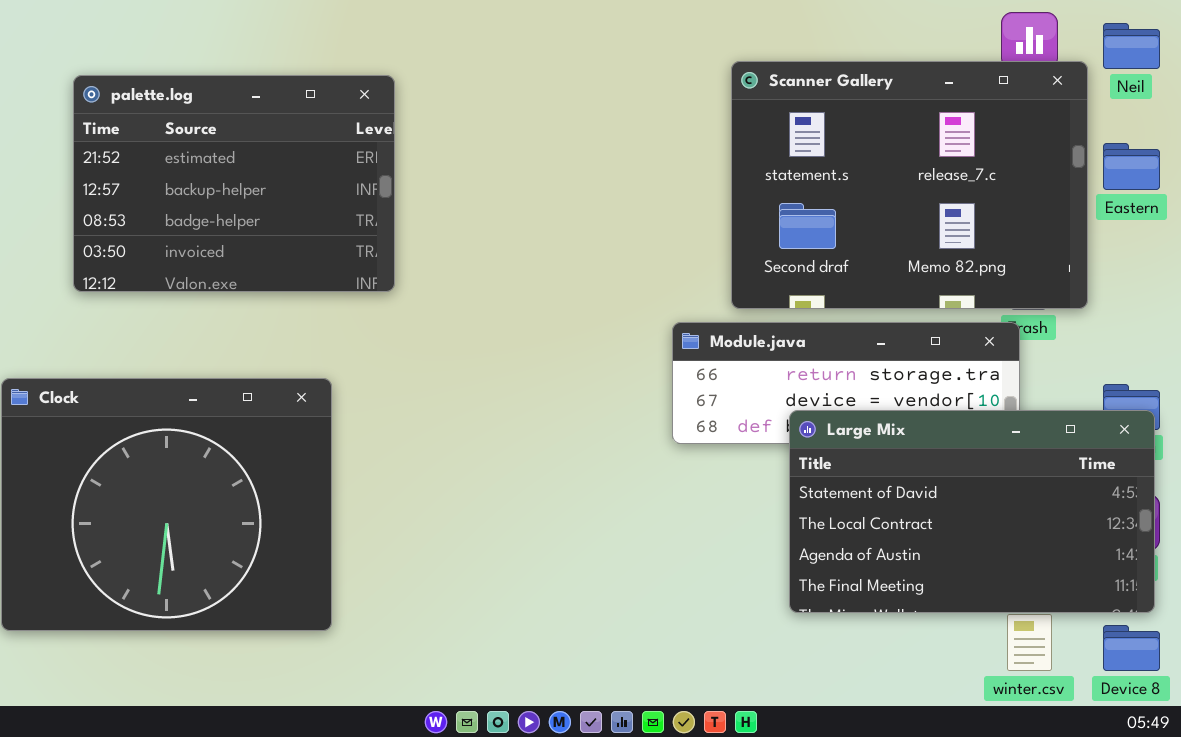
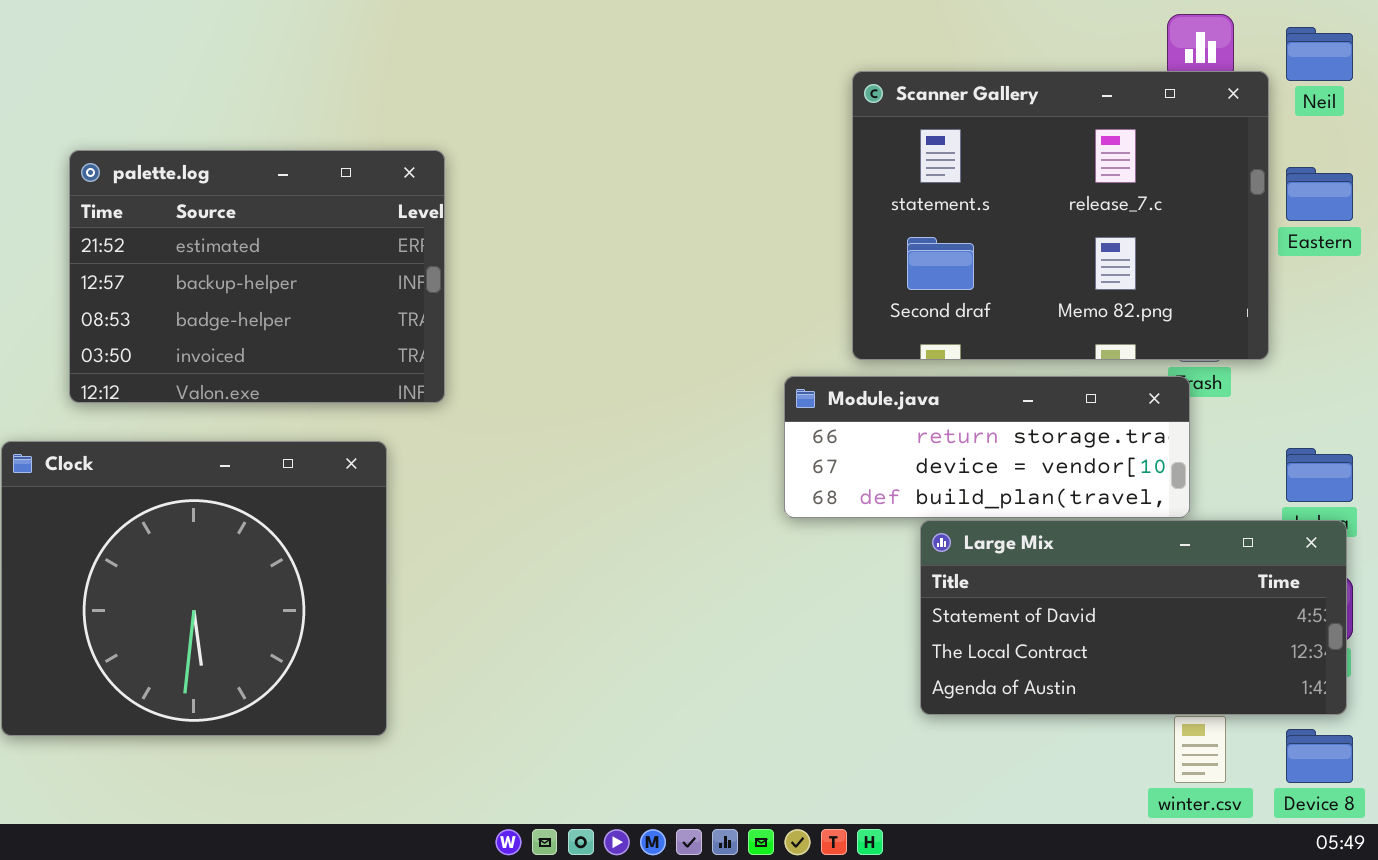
palette.log: [73,75,395,292] -> [69,150,445,403], moved
Large Mix: [789,410,1155,613] -> [920,520,1347,715], resized

